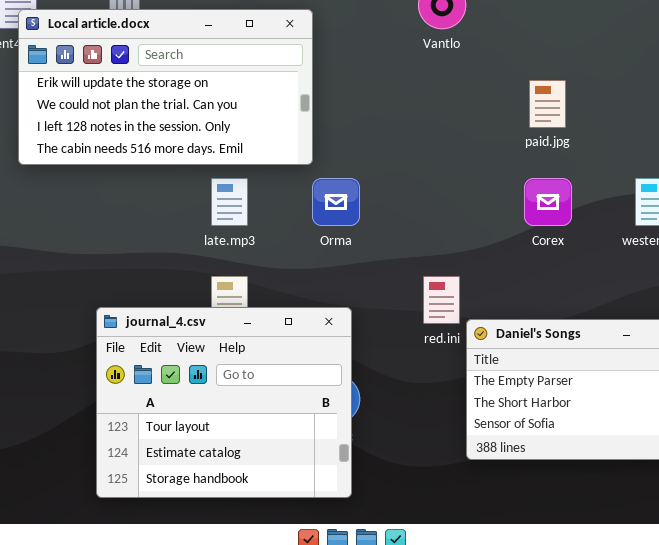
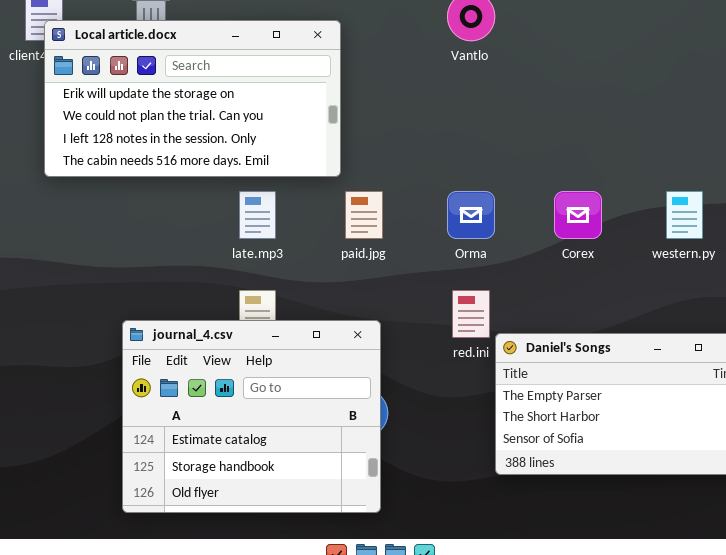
paid.jpg: [529,80,566,128] -> [345,191,383,239], moved
Orma: [312,178,360,226] -> [447,191,495,239], moved
journal_4.csv: [96,307,352,498] -> [122,320,381,513], scrolled down 1 row

